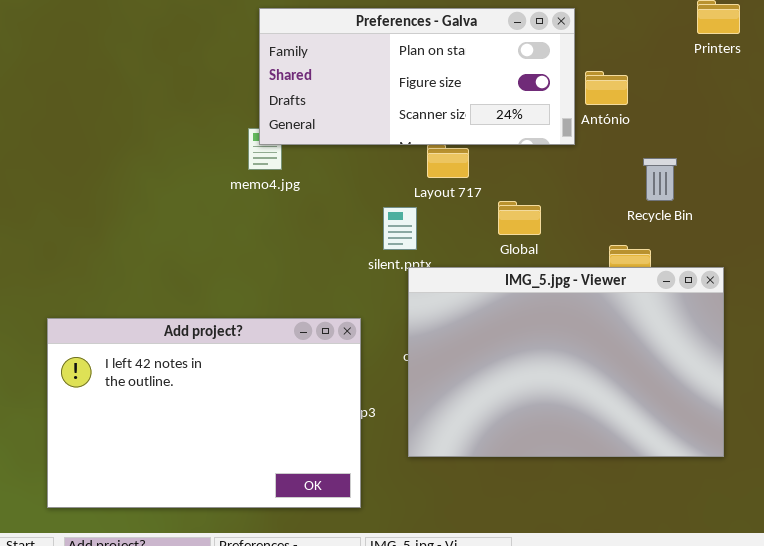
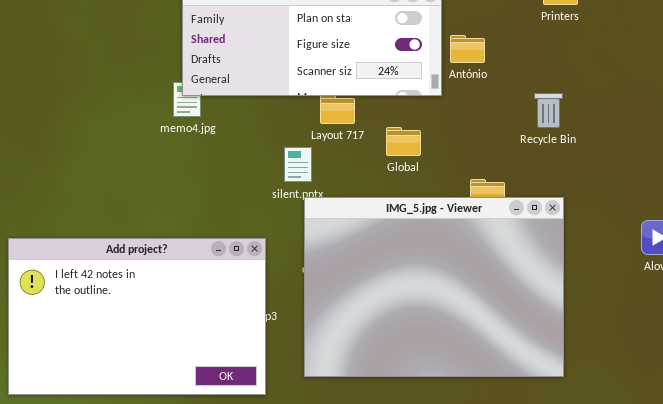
Recycle Bin: [643,158,677,201] -> [534,93,563,128], moved
Global: [498,201,541,235] -> [386,127,421,156], moved
IMG_5.jpg - Viewer: [408,267,724,457] -> [304,197,564,377], resized

